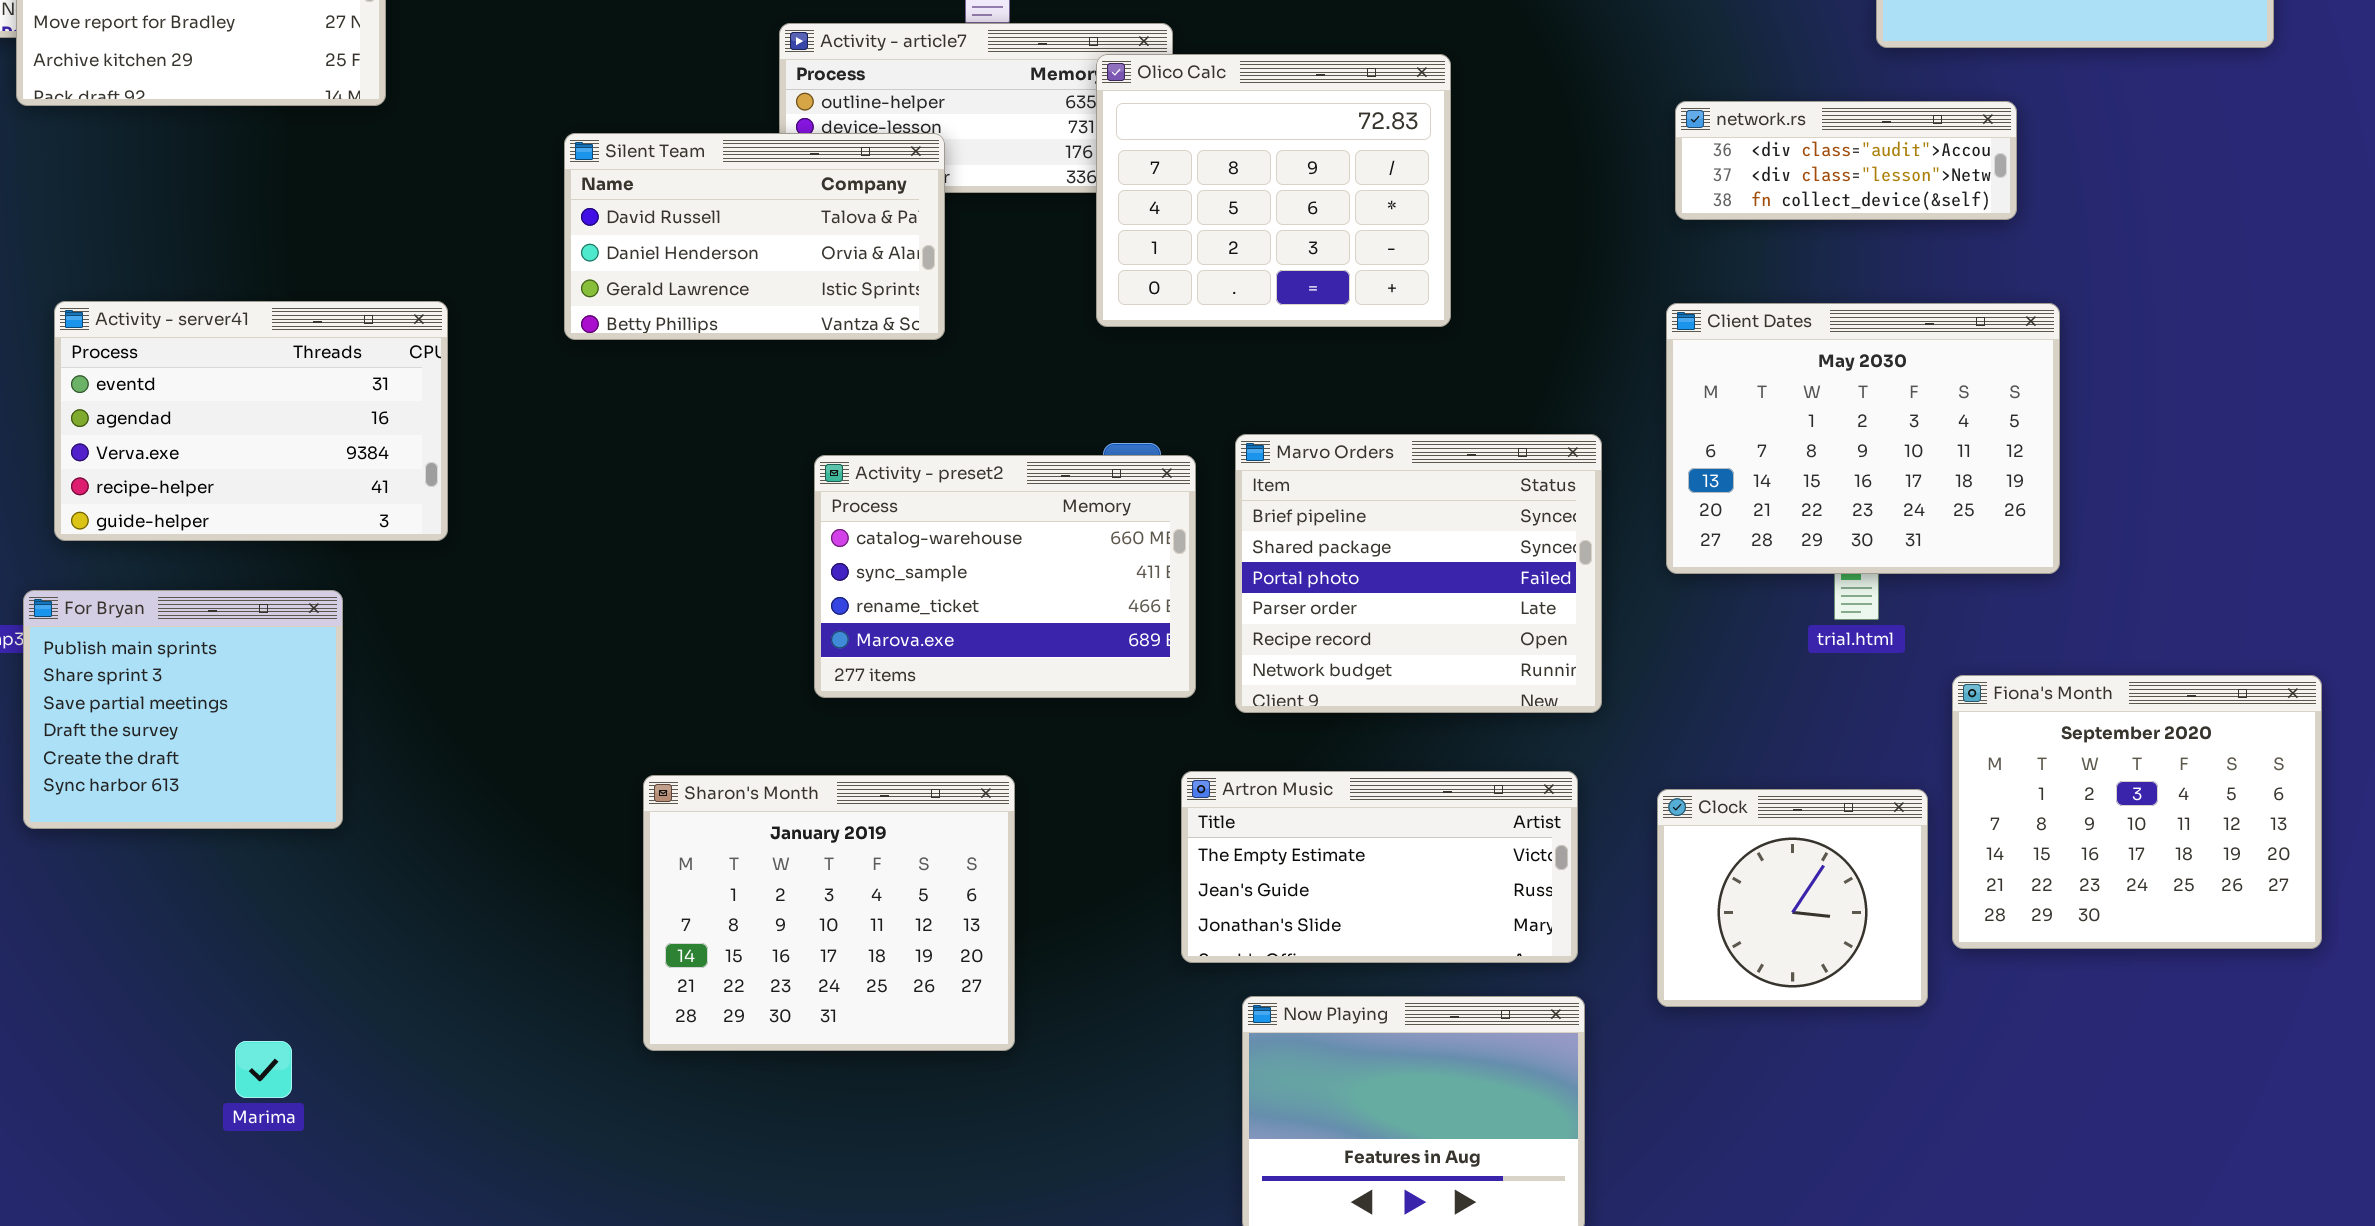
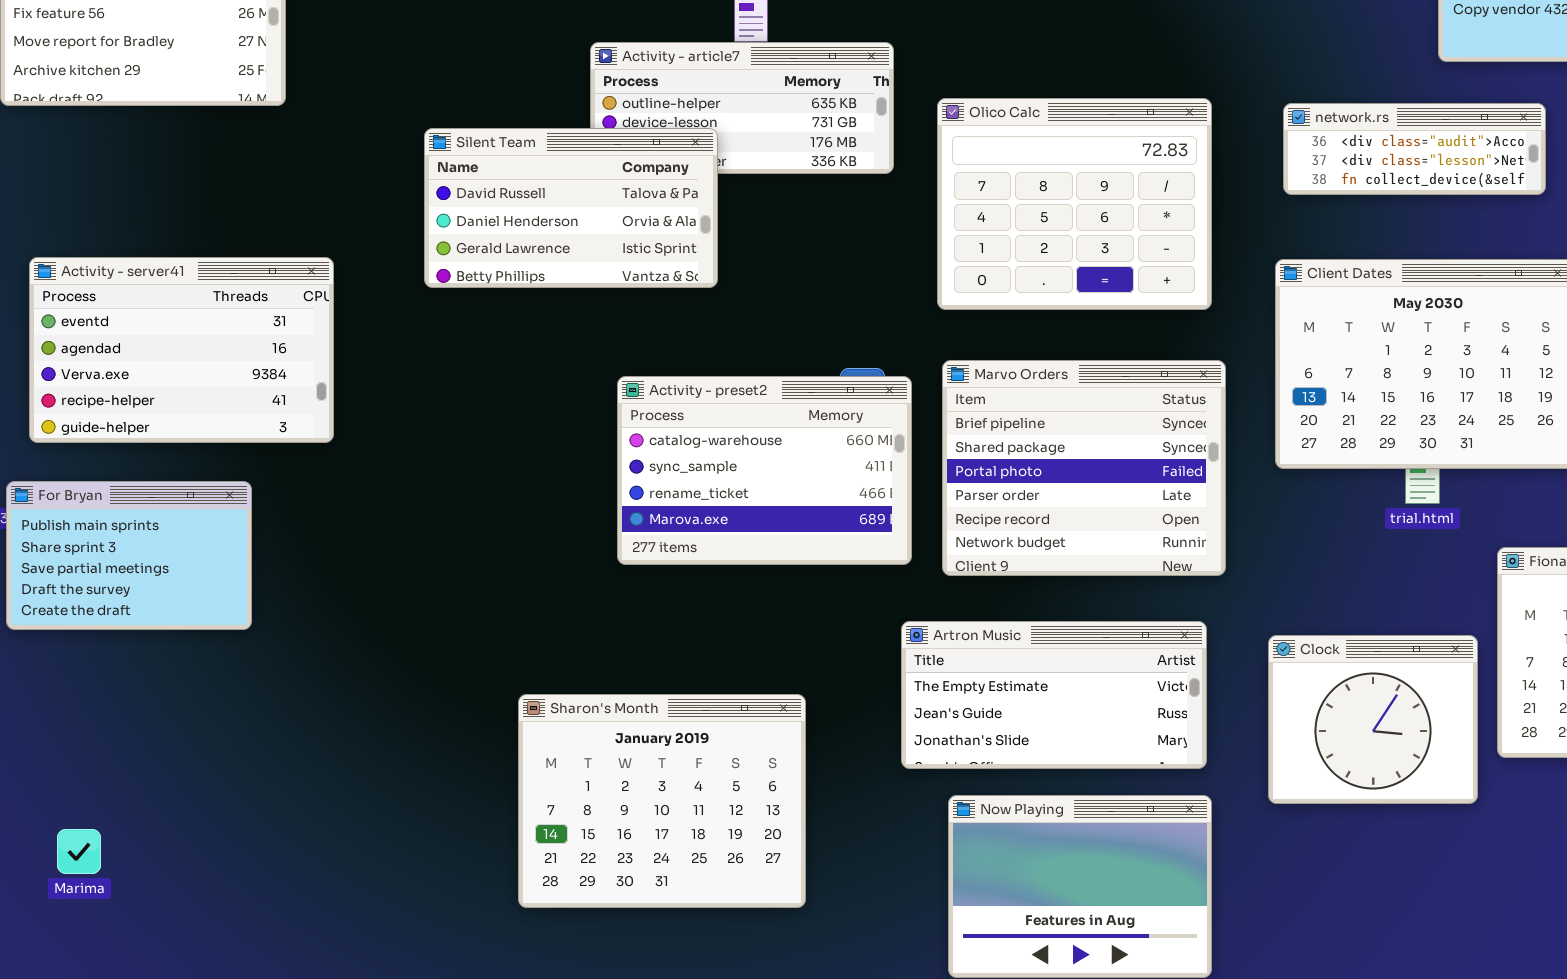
Olico Calc: [1096,54,1451,327] -> [937,98,1212,310], moved
For Bryan: [23,590,343,829] -> [6,481,252,630], resized
Sharon's Month: [643,775,1015,1051] -> [518,694,806,908], moved
Marima: [235,1041,292,1098] -> [57,829,101,874], moved

